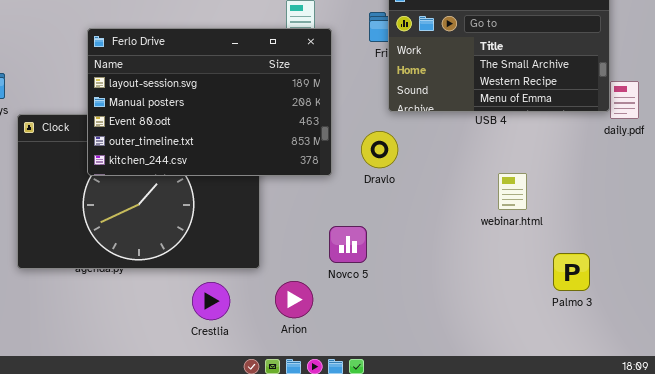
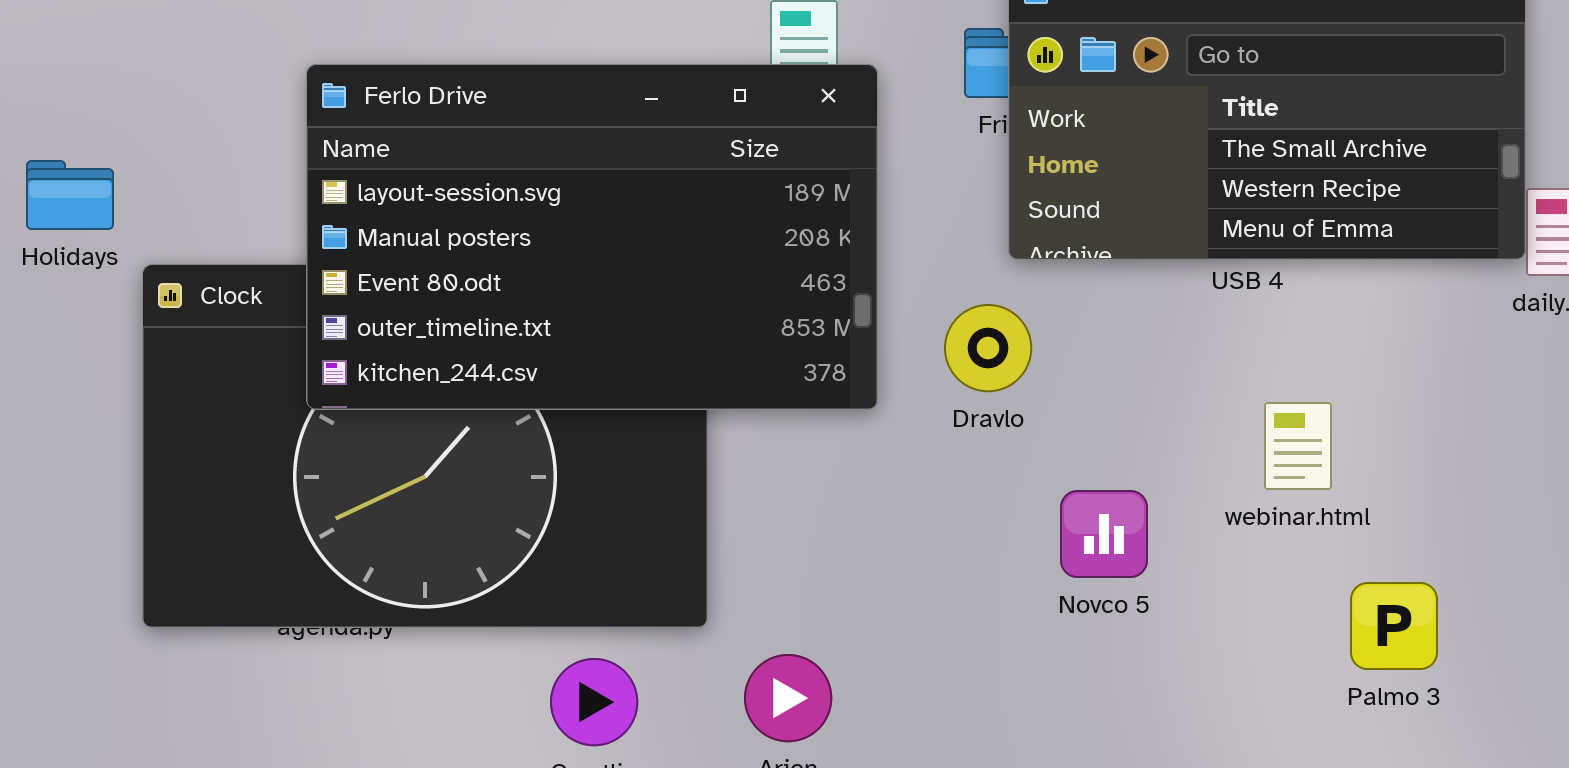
Novco 5: [329,226,367,263] -> [1060,490,1148,578], moved
Palmo 3: [553,253,590,291] -> [1350,582,1438,670], moved

